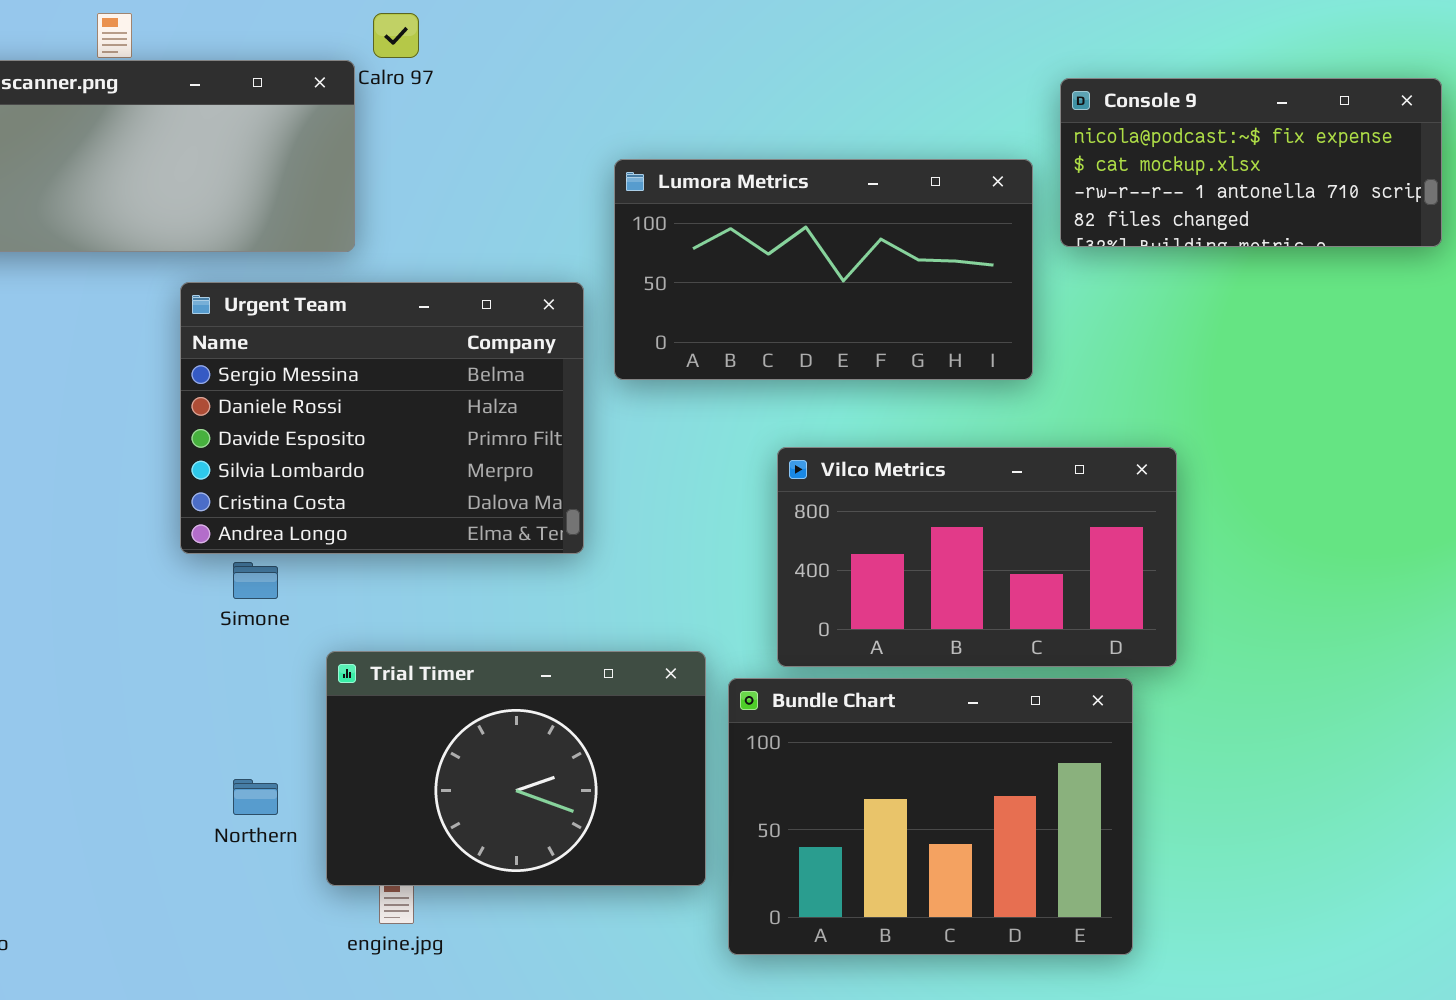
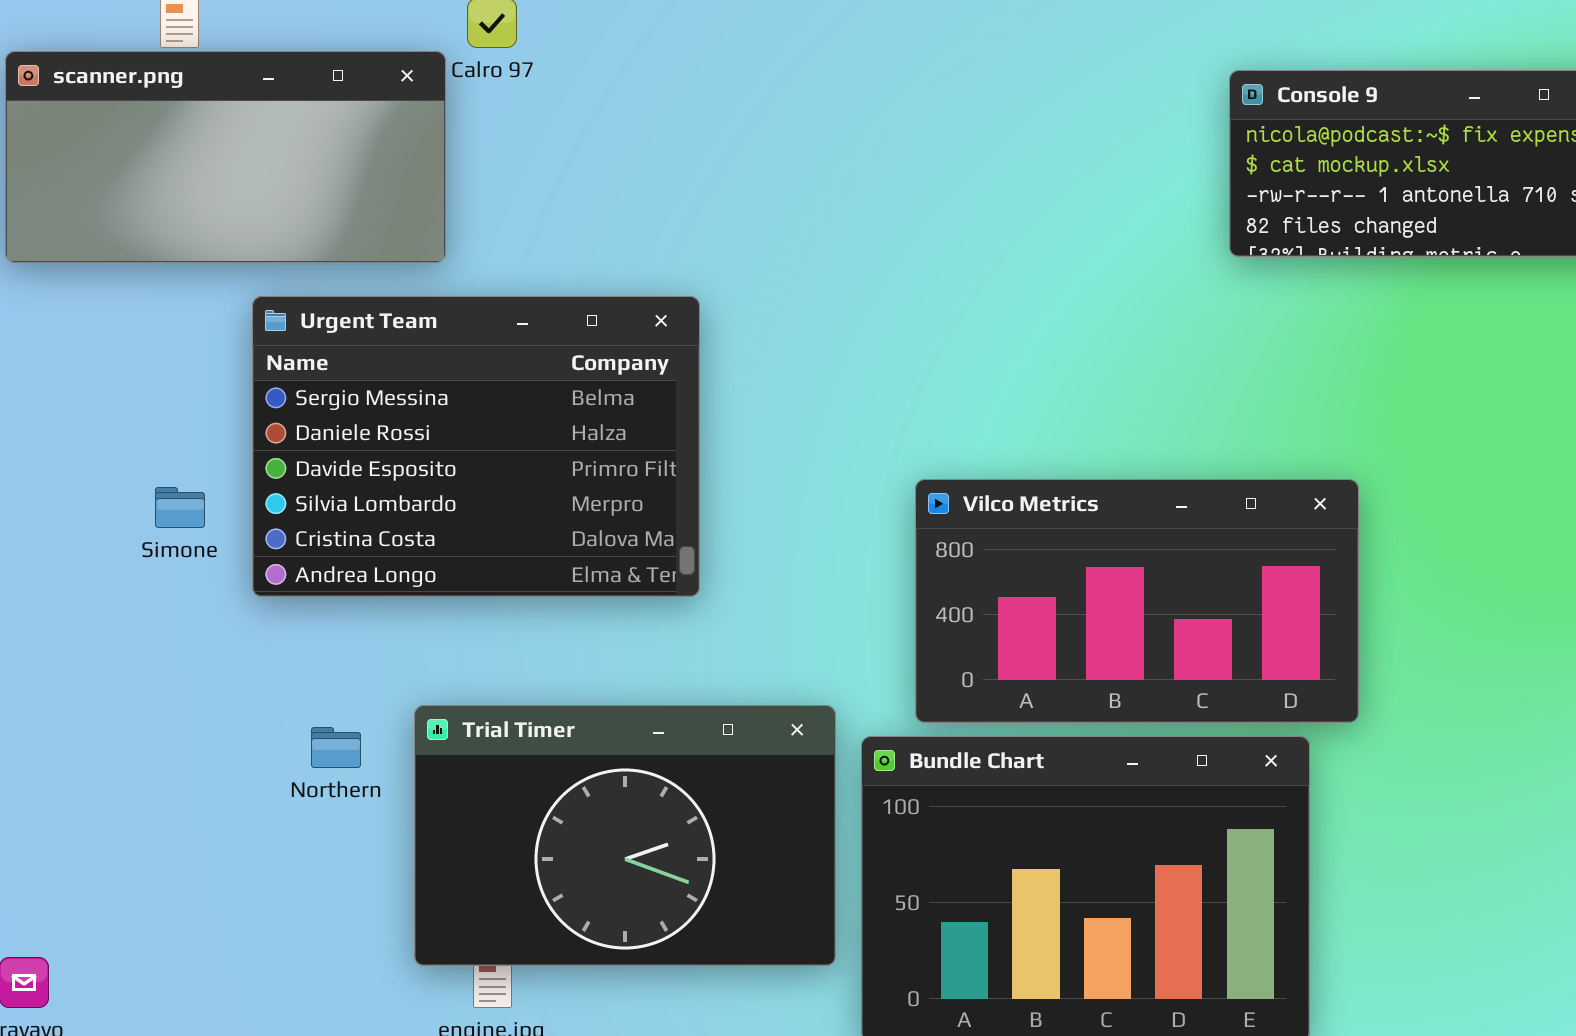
Lumora Metrics: [614,159,1033,380] -> none, closed
Simone: [233,562,278,599] -> [155,487,205,528], moved
Northern: [233,779,278,815] -> [311,727,361,768], moved

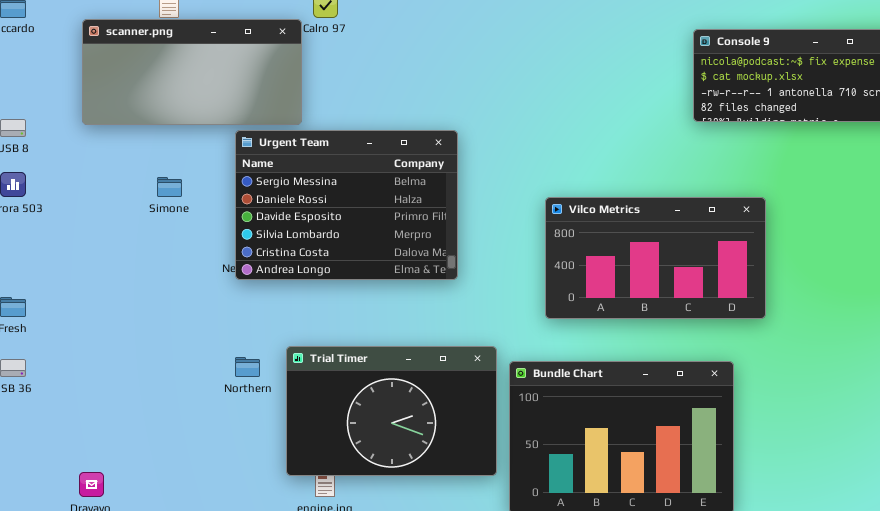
Urgent Team: [252,296,700,597] -> [235,130,458,280], moved
Vilco Metrics: [915,479,1359,723] -> [545,197,766,319], moved
Simone: [155,487,205,528] -> [157,177,182,197], moved

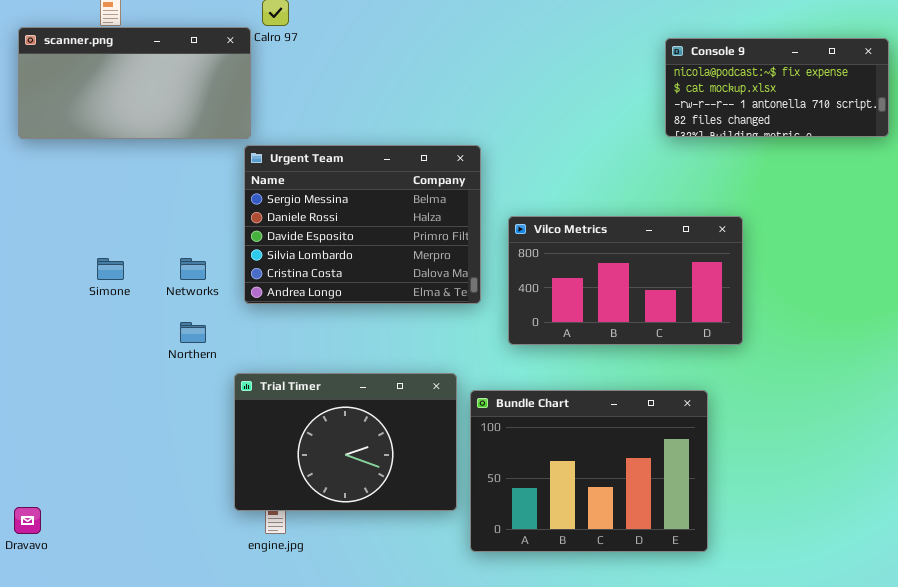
Urgent Team: [235,130,458,280] -> [244,145,481,304], moved
Simone: [157,177,182,197] -> [97,258,124,280], moved
Northern: [235,357,260,377] -> [180,322,206,343], moved

